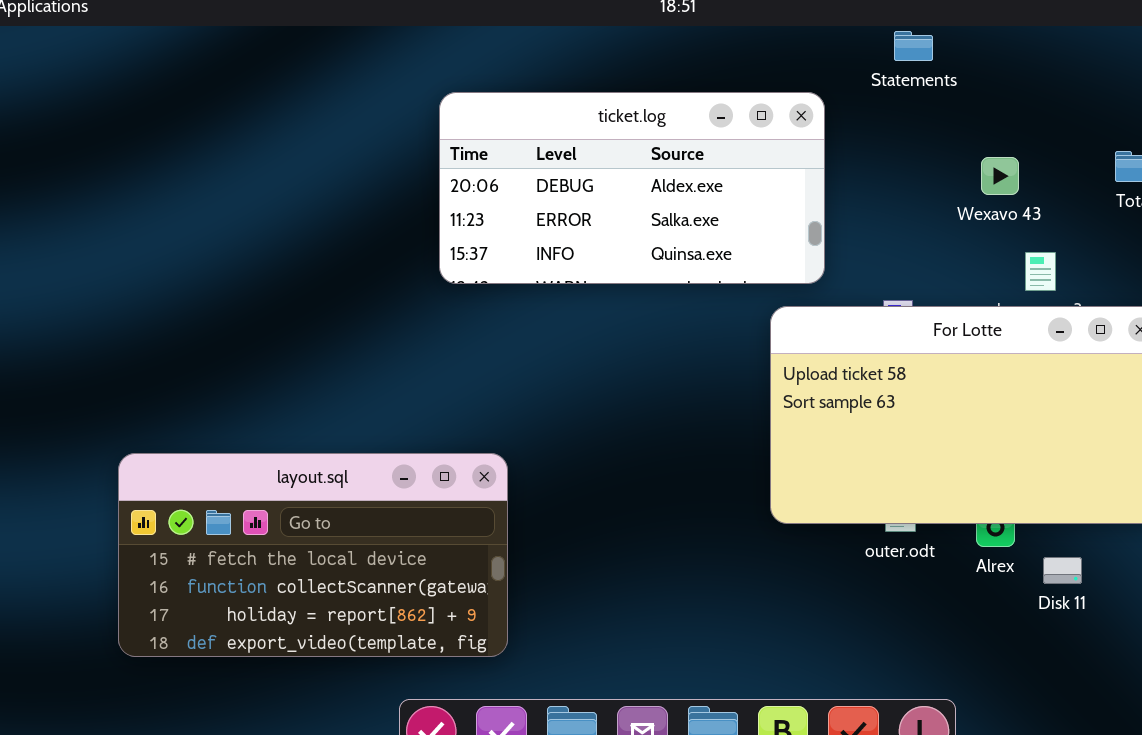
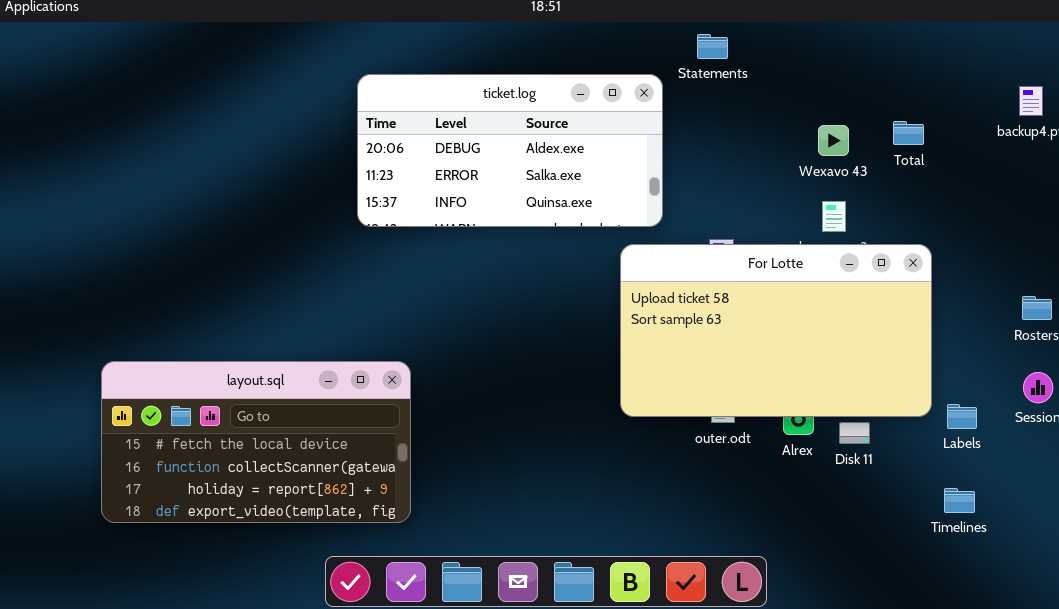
Statements: [894,31,933,61] -> [697,34,728,59], moved
Wexavo 43: [981,157,1019,195] -> [818,125,849,156], moved
Disk 11: [1043,557,1082,584] -> [839,422,870,444], moved

